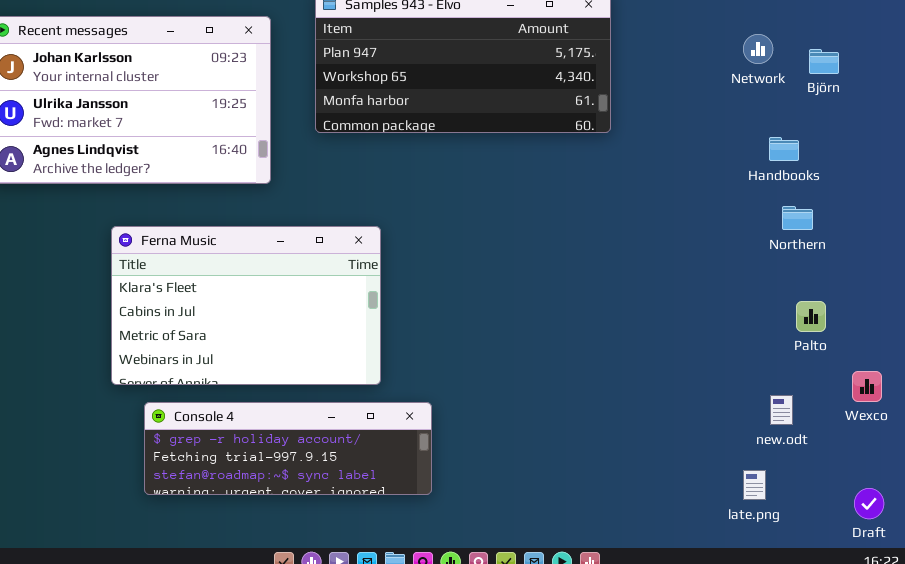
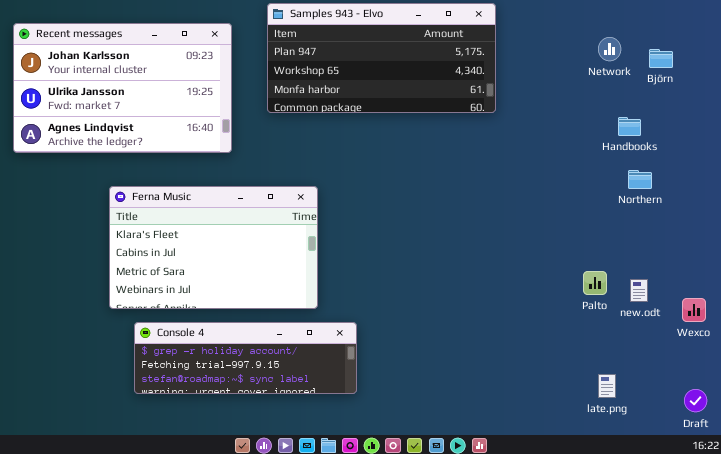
Palto: [796,301,826,332] -> [583,271,607,295], moved
new.odt: [770,395,793,425] -> [630,279,648,302], moved

